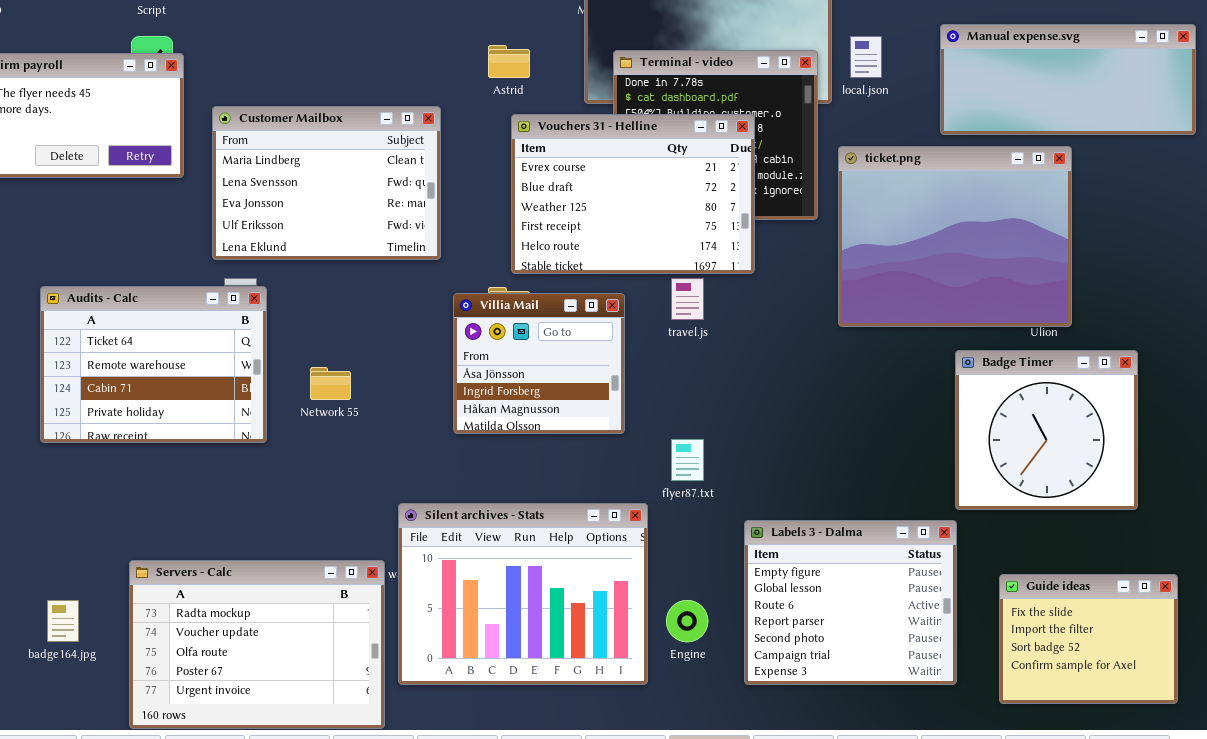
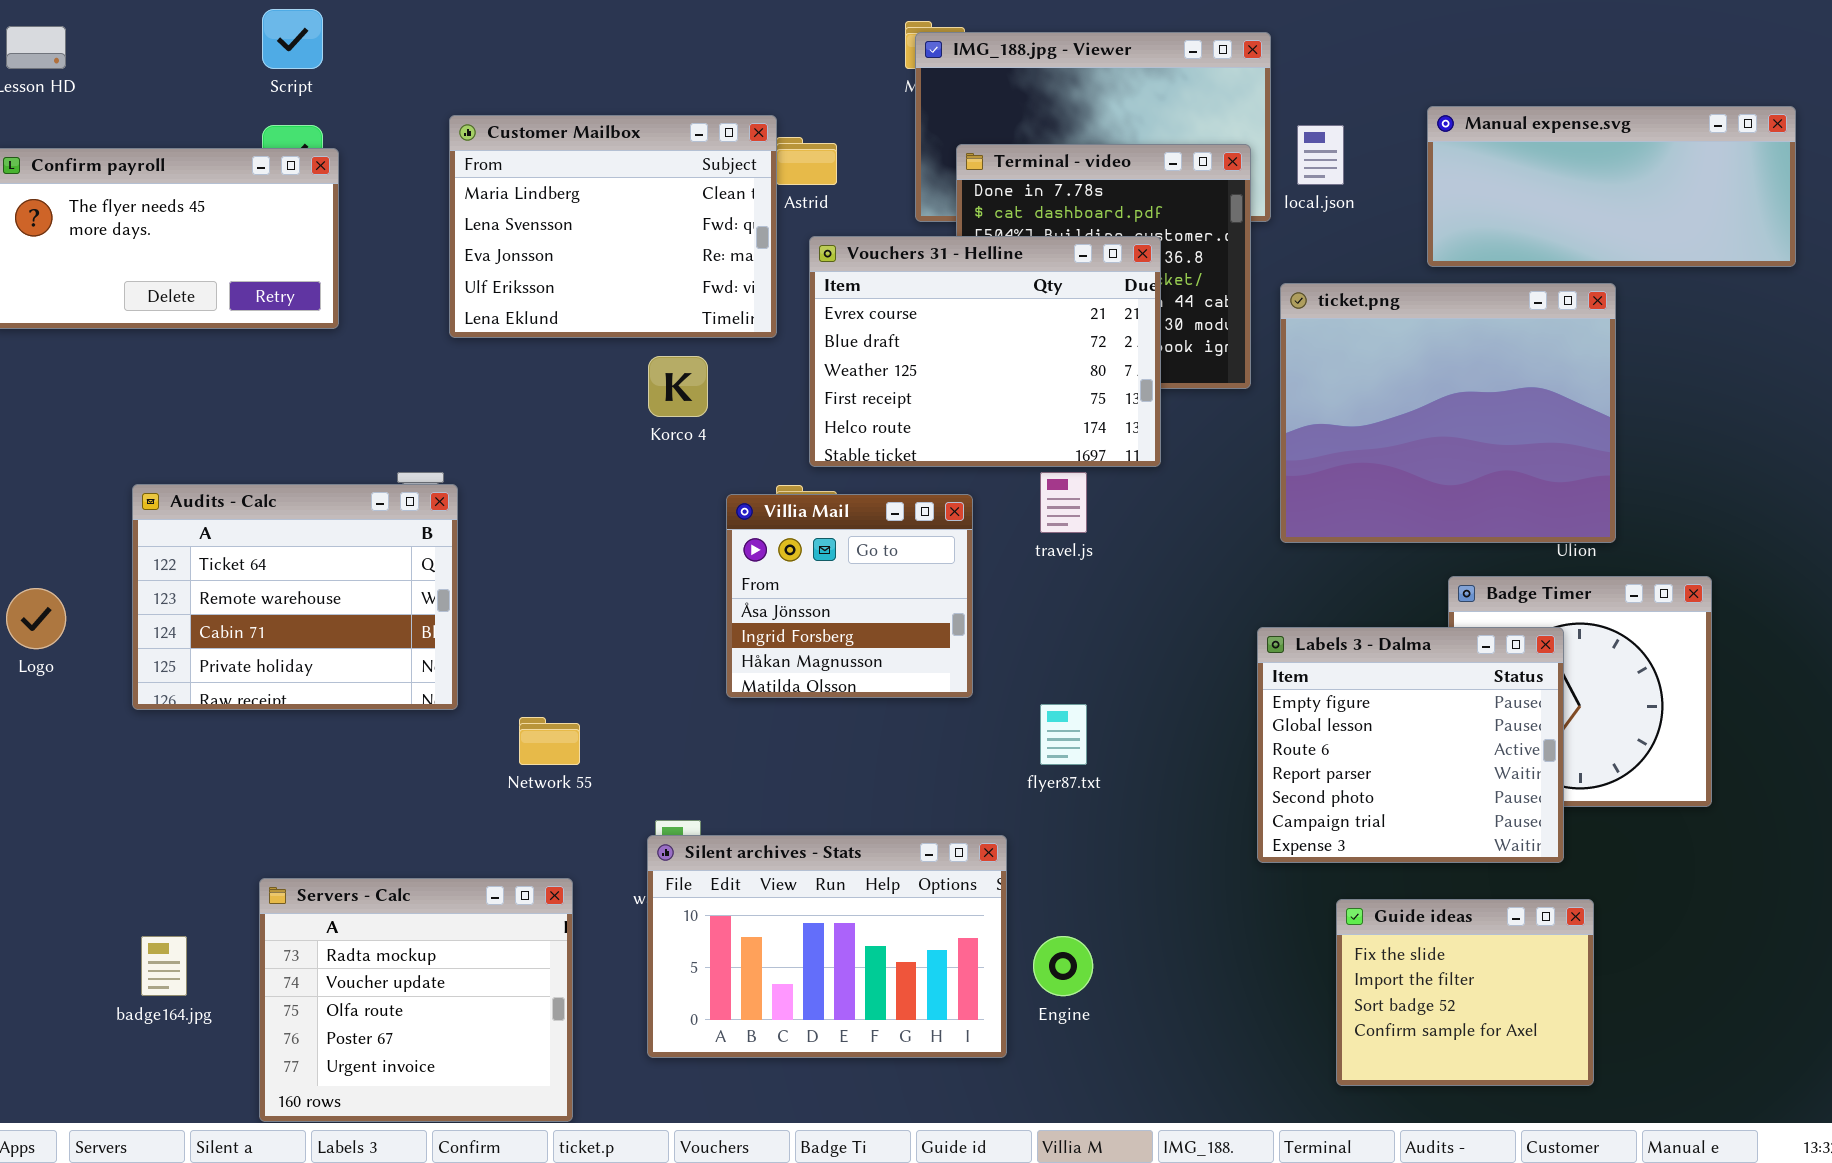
Customer Mailbox: [212,106,441,260] -> [449,115,777,338], moved
Network 55: [310,367,351,400] -> [519,717,580,765], moved
Silent archives - Stats: [398,503,648,685] -> [647,835,1007,1058], resized
Labels 3 - Dalma: [744,520,957,685] -> [1257,627,1564,863], moved
Servers - Calc: [129,560,385,729] -> [259,878,573,1122], resized
Guide ideas: [999,574,1178,704] -> [1336,899,1594,1086], moved

